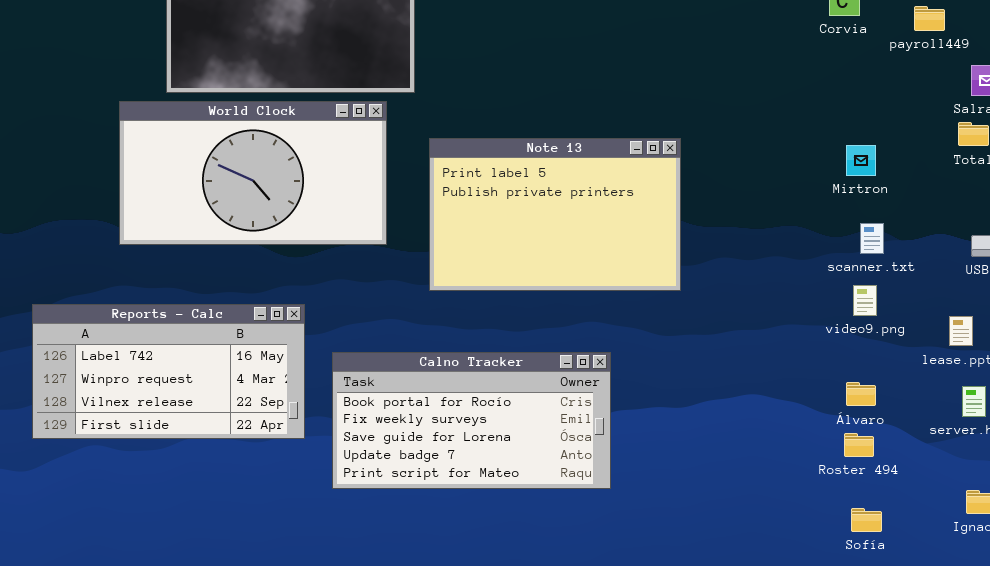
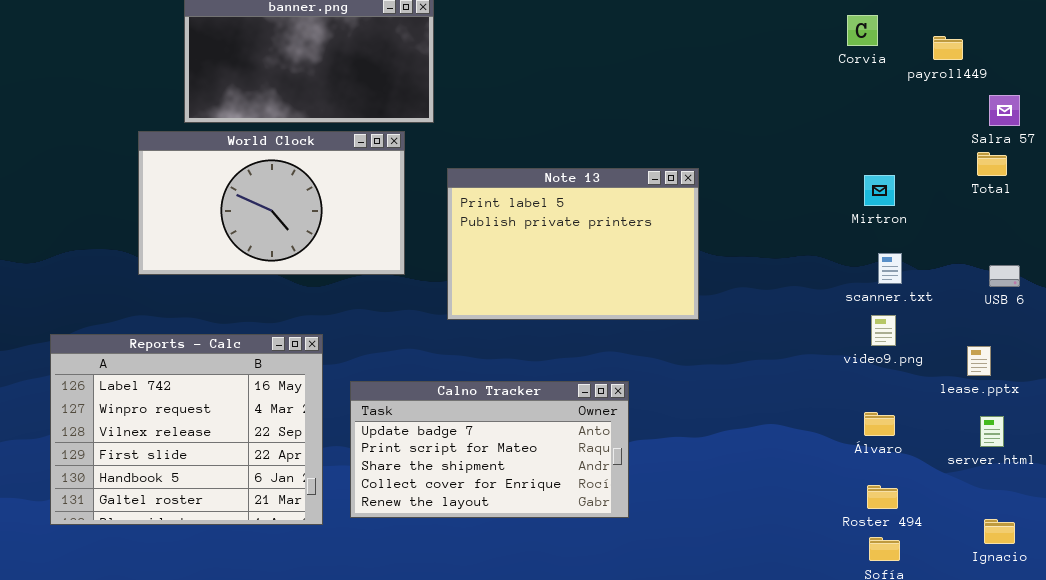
Reports - Calc: [32,304,305,439] -> [50,334,323,525], resized
Calno Tracker: [332,352,611,489] -> [350,381,629,518], scrolled down 3 rows
Roster 494: [844,433,874,457] -> [867,485,898,509], moved

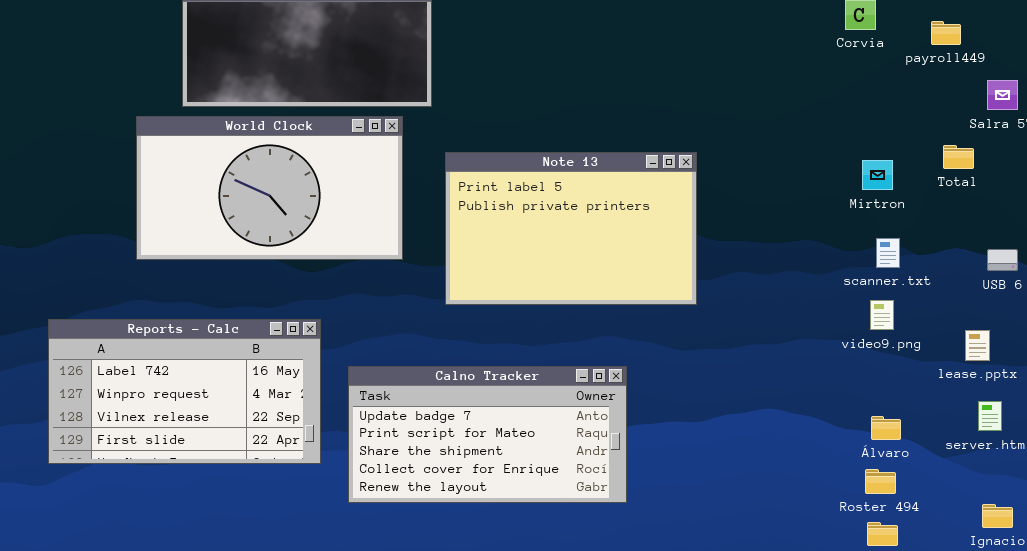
Total: [977,152,1007,176] -> [943,145,974,169], moved
Reports - Calc: [50,334,323,525] -> [48,319,321,464], resized
Álvaro: [864,412,895,436] -> [871,416,901,440], moved

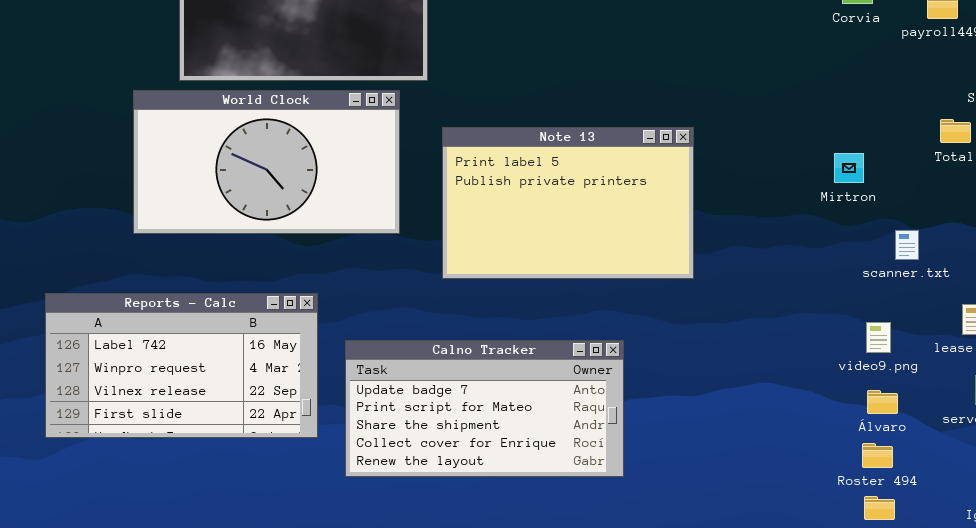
Mirtron: [862,160,893,190] -> [834,153,864,183], moved
scanner.txt: [876,238,900,268] -> [895,230,919,260], moved
video9.png: [870,300,894,330] -> [866,322,891,353], moved

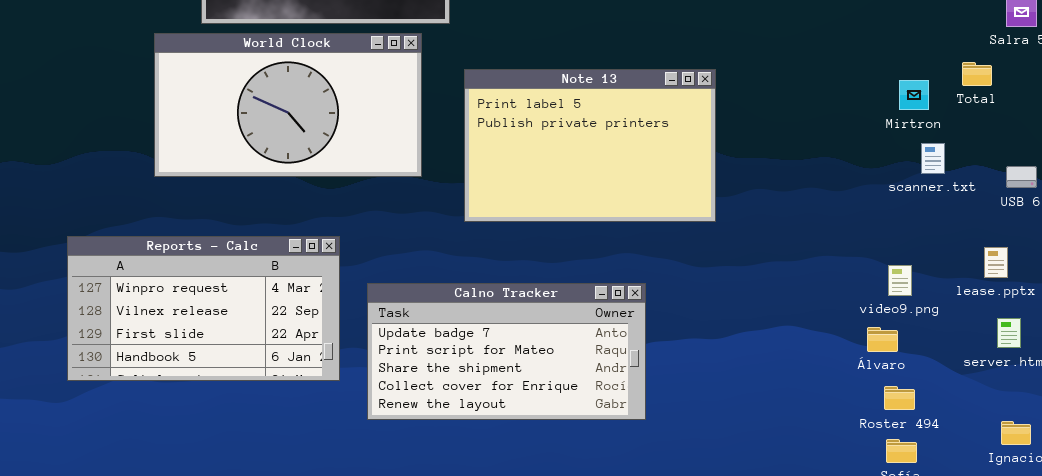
Mirtron: [834,153,864,183] -> [899,80,929,110], moved
scanner.txt: [895,230,919,260] -> [921,143,945,174], moved
Reports - Calc: [45,293,318,438] -> [67,236,340,381], scrolled down 1 row
Álvaro: [867,390,898,414] -> [867,327,898,352], moved

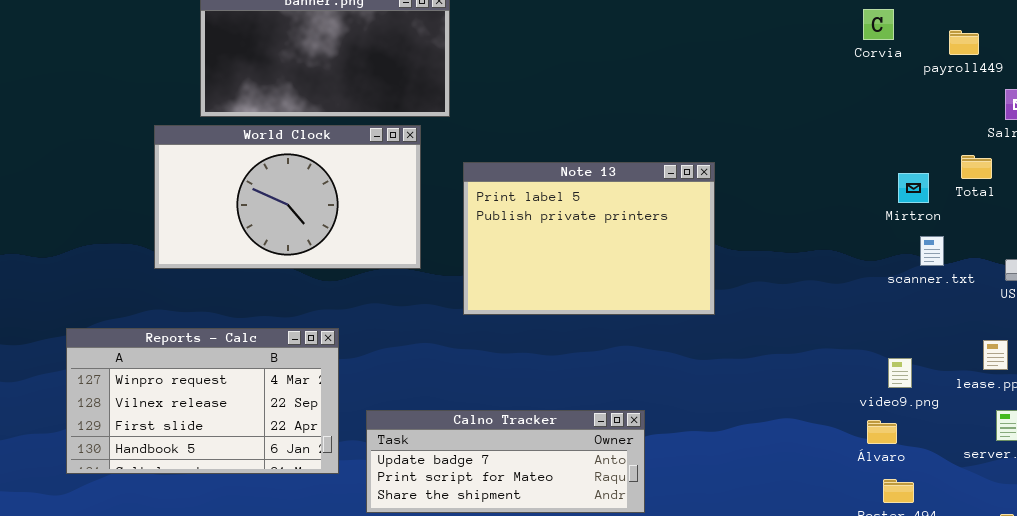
Calno Tracker: [367,283,646,420] -> [366,410,645,513], resized

